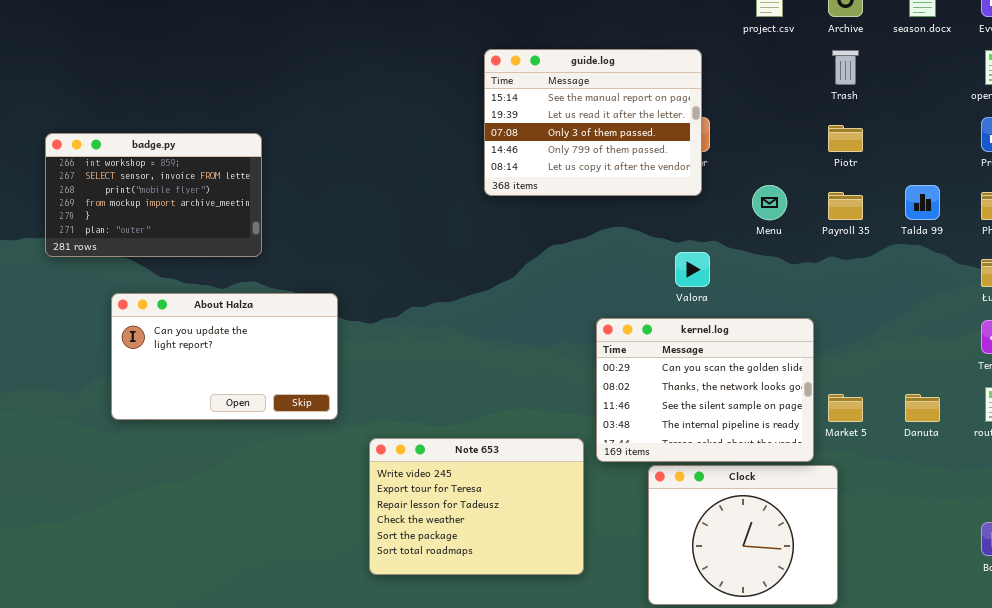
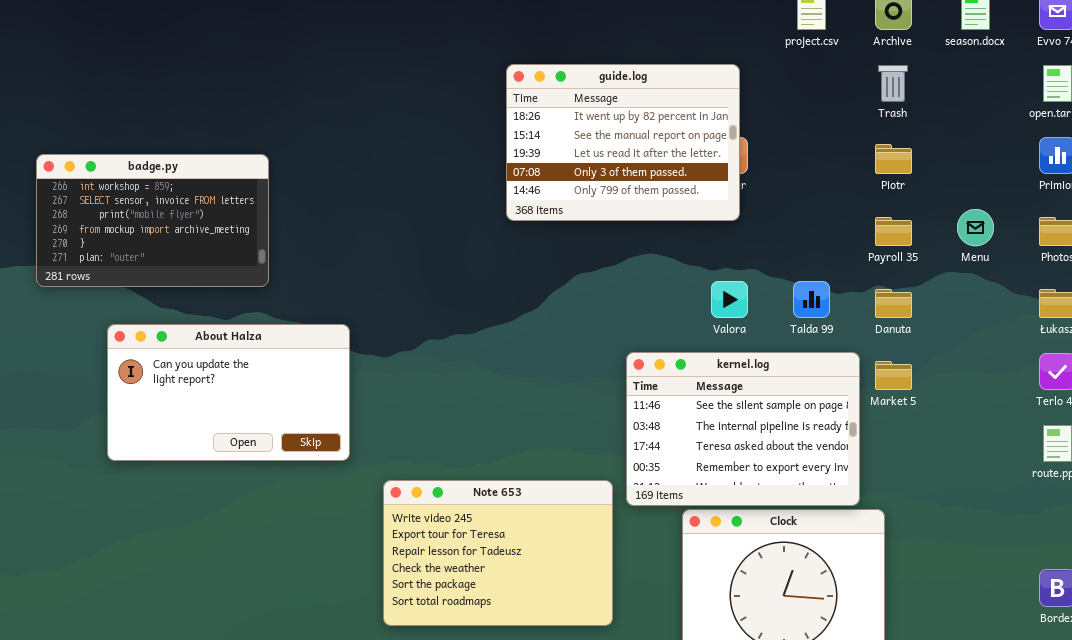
guide.log: [484,49,702,196] -> [506,64,740,221], scrolled up 1 row
Menu: [752,185,787,220] -> [957,209,994,246], moved
Talda 99: [905,185,940,220] -> [793,281,830,318], moved
kernel.log: [596,318,814,462] -> [626,352,860,506], scrolled down 2 rows
Market 5: [828,394,863,422] -> [875,361,912,390], moved
Danuta: [905,394,940,422] -> [875,289,912,318], moved

